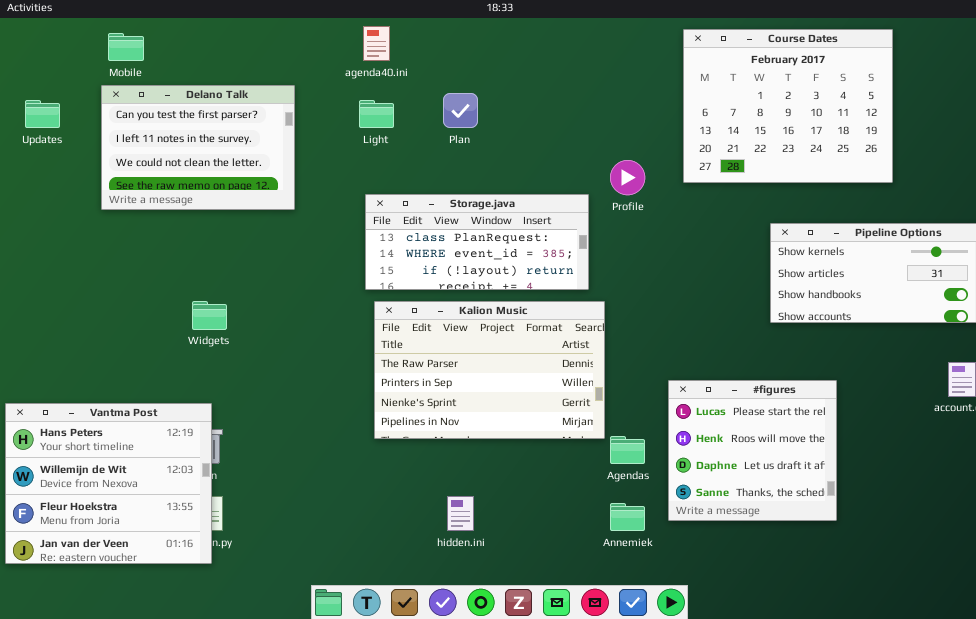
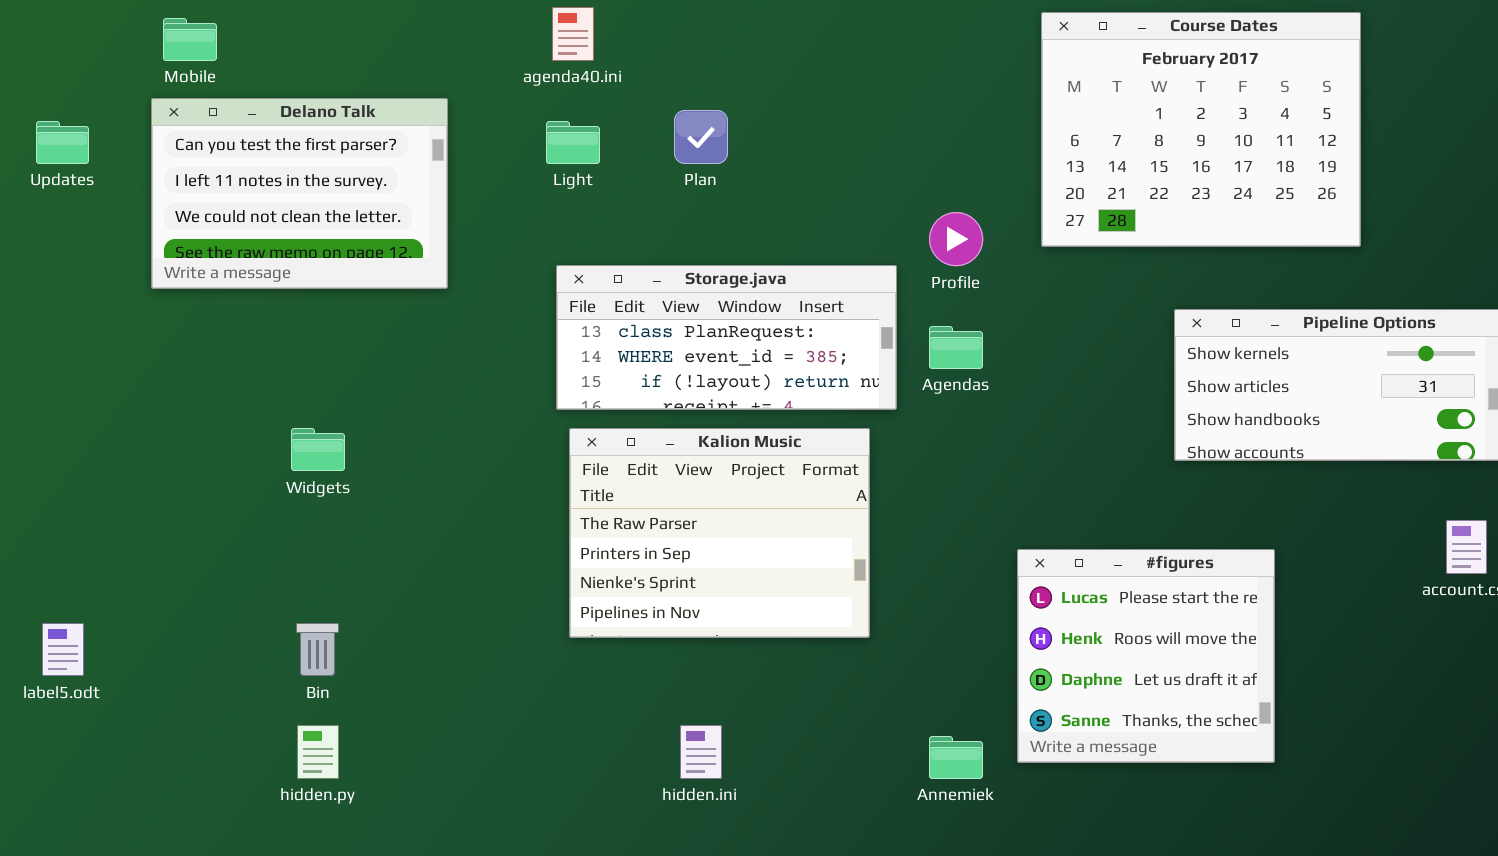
Kalion Music: [374,301,605,439] -> [569,428,870,638], resized
Vantma Post: [5,403,212,564] -> none, closed
Agendas: [610,436,645,464] -> [929,326,983,369], moved

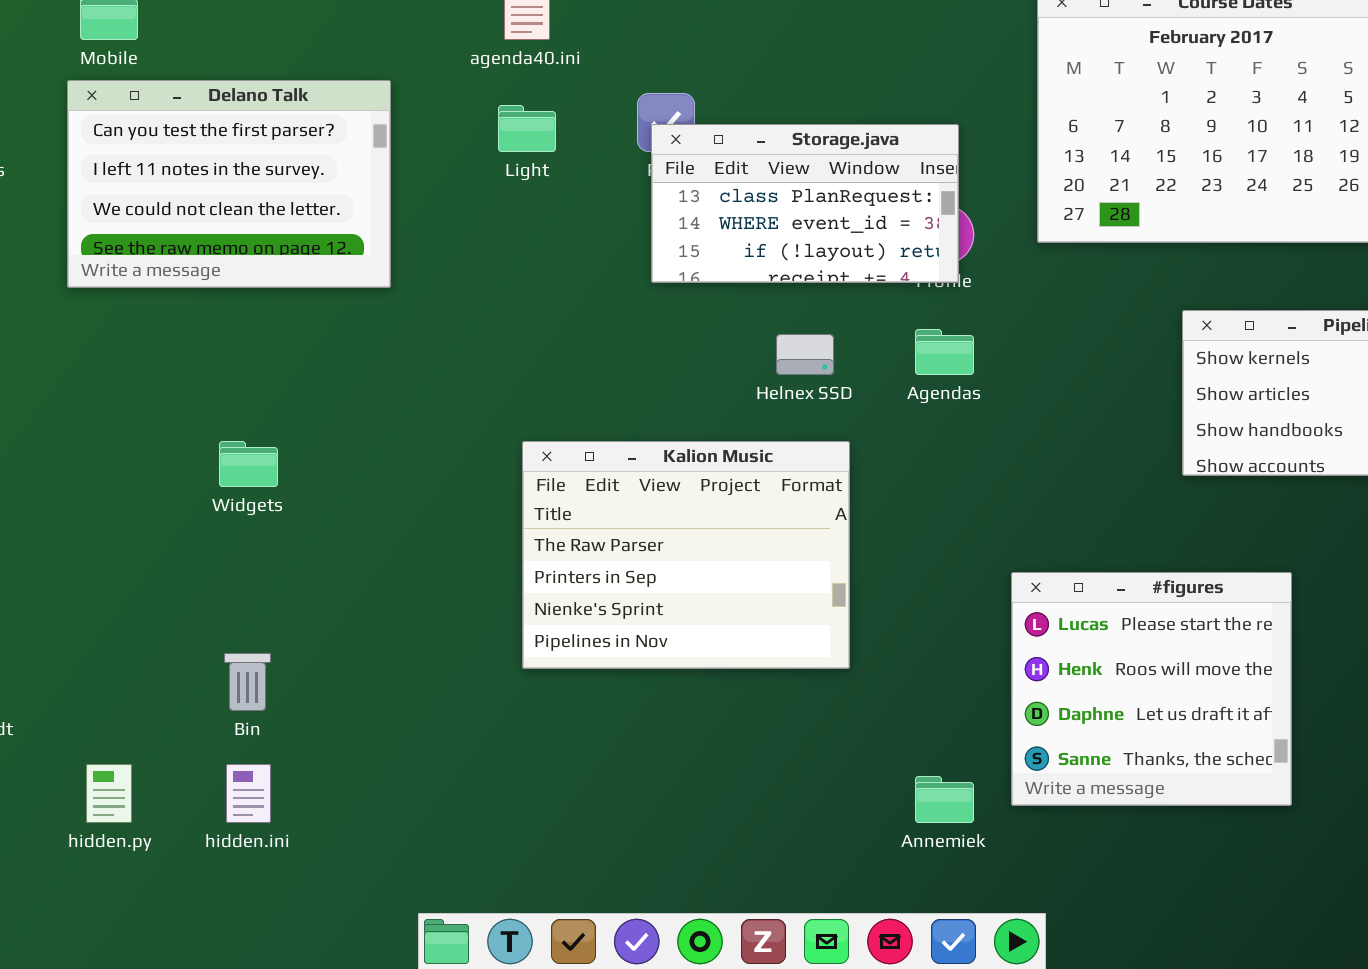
Storage.java: [556,265,897,410] -> [651,124,959,283], moved, resized
hidden.py: [297,725,339,779] -> [86,764,132,823], moved
hidden.ini: [680,725,722,779] -> [226,764,271,823], moved

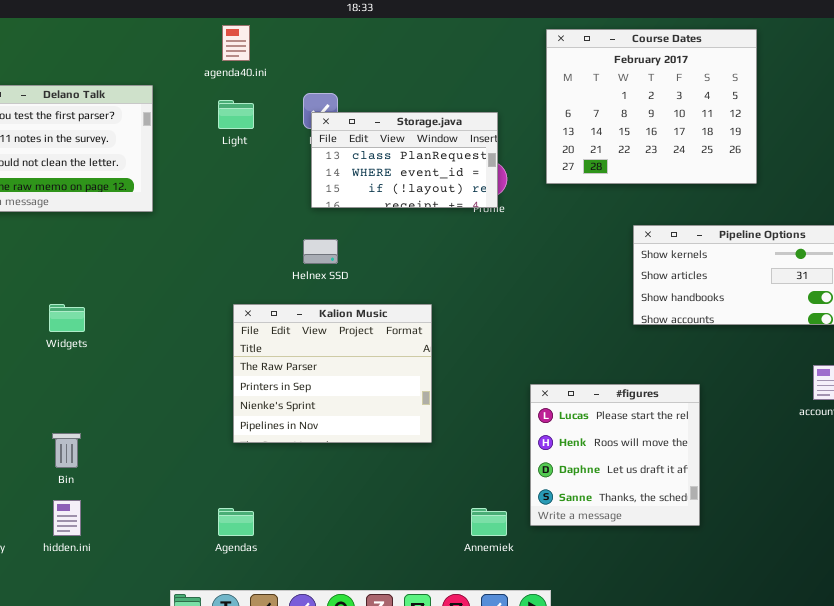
Agendas: [915,329,974,375] -> [218,508,254,536], moved
Helnex SSD: [776,334,834,375] -> [303,239,338,264], moved

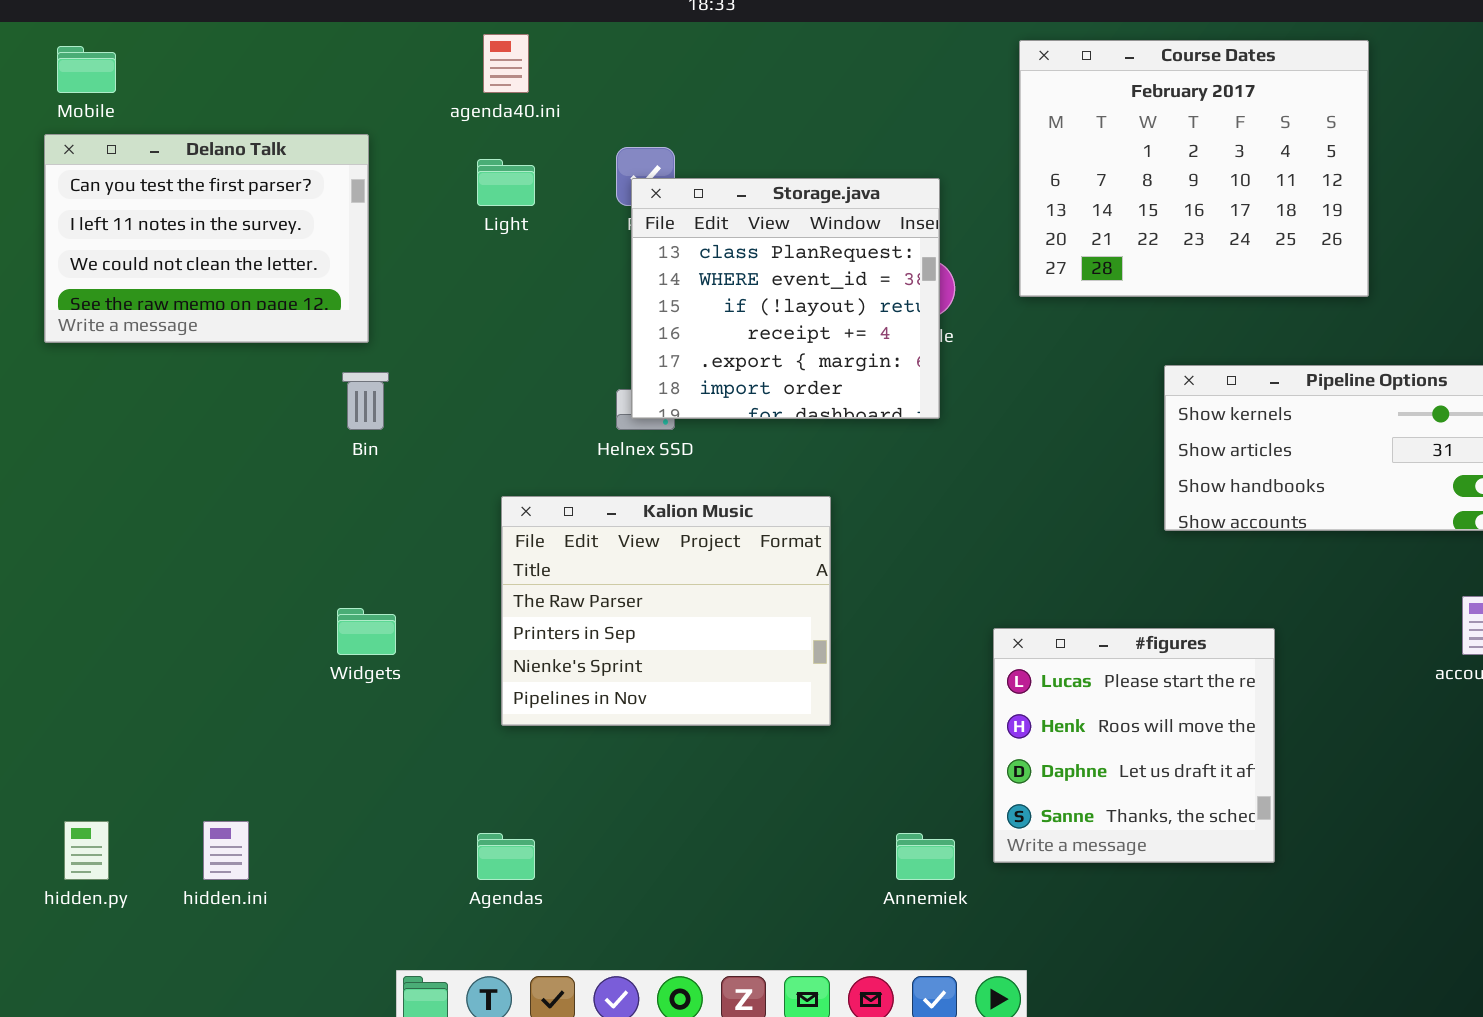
Storage.java: [311,112,498,208] -> [631,178,940,419], resized
Widgets: [49,304,85,332] -> [337,608,396,655], moved
Bin: [52,433,81,468] -> [342,372,389,430], moved

